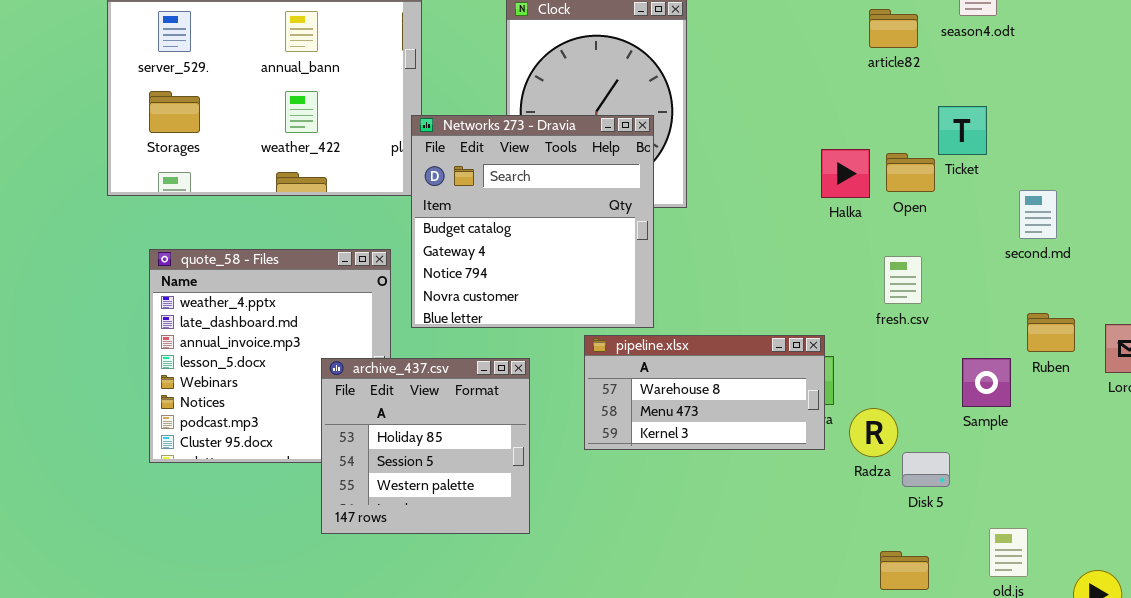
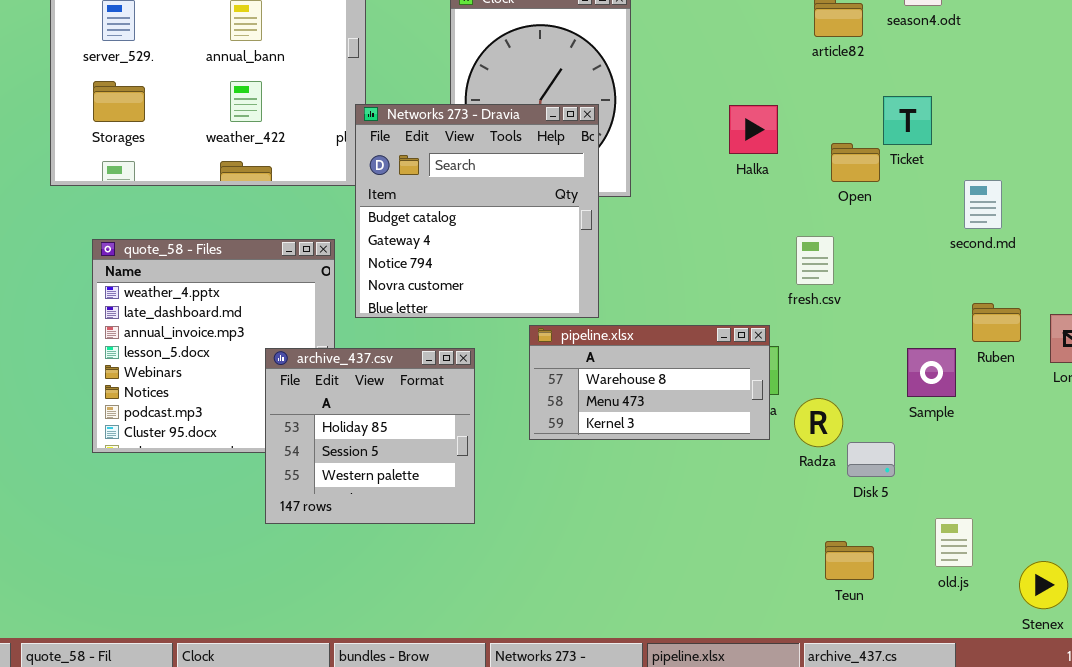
Halka: [821,149,870,198] -> [729,105,778,154], moved
fresh.csv: [884,256,922,304] -> [796,236,834,285], moved

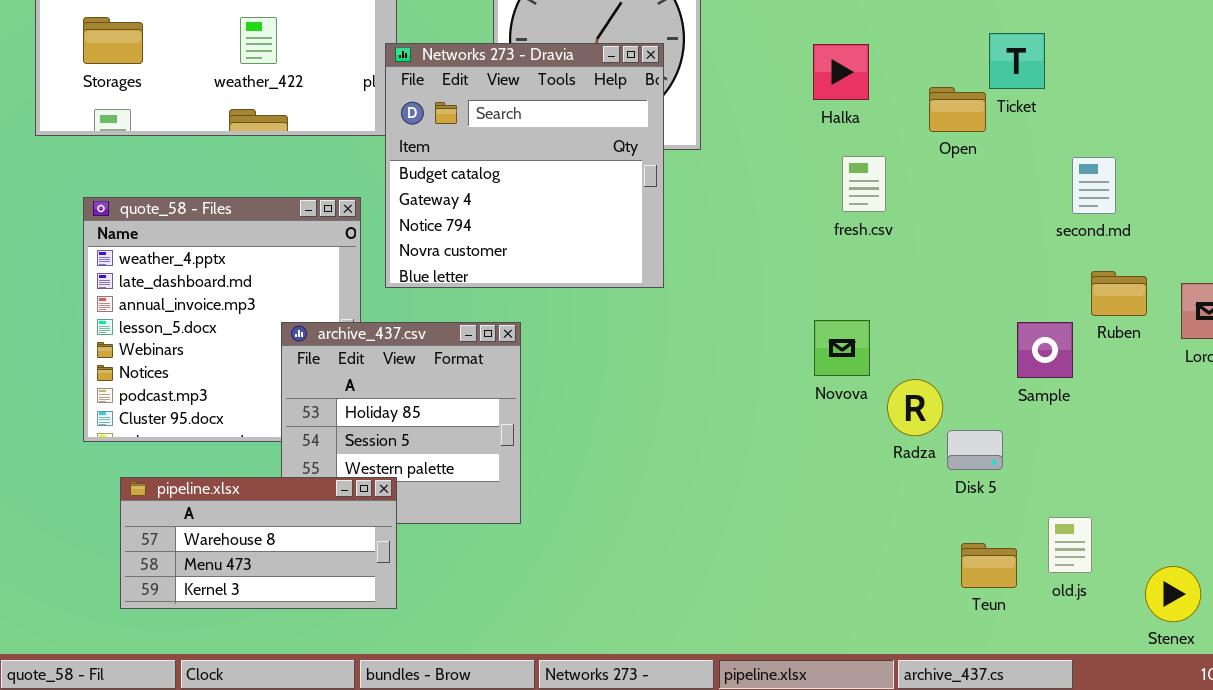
second.md: [964,180,1002,229] -> [1072,157,1116,214], moved
fresh.csv: [796,236,834,285] -> [842,156,886,212], moved
pipeline.xlsx: [529,325,770,440] -> [120,477,397,609], moved
Teun: [825,541,874,580] -> [961,543,1017,588], moved

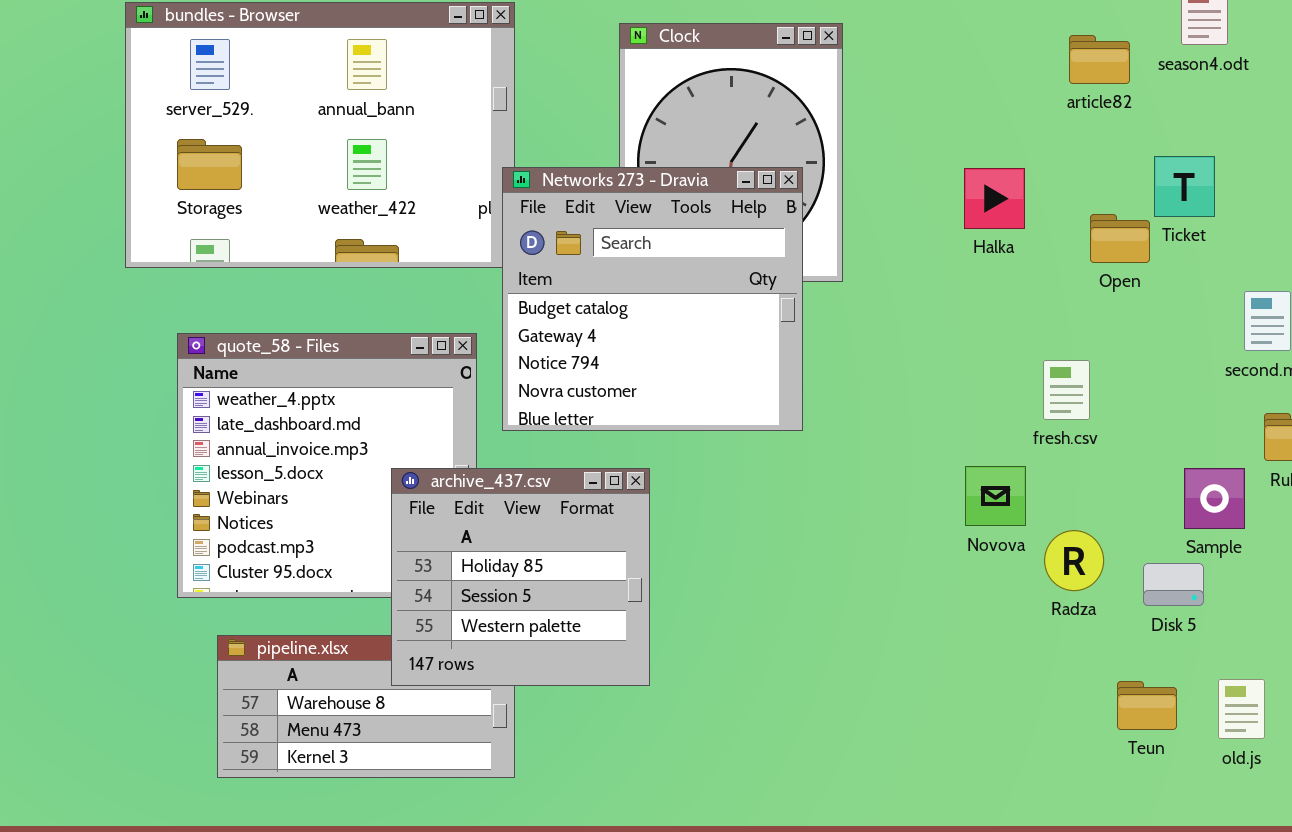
fresh.csv: [842,156,886,212] -> [1043,360,1090,420], moved
archive_437.csv: [281,322,521,524] -> [391,468,650,686], raised
Disk 5: [947,430,1003,470] -> [1143,563,1204,606], moved
Teun: [961,543,1017,588] -> [1117,681,1177,730], moved

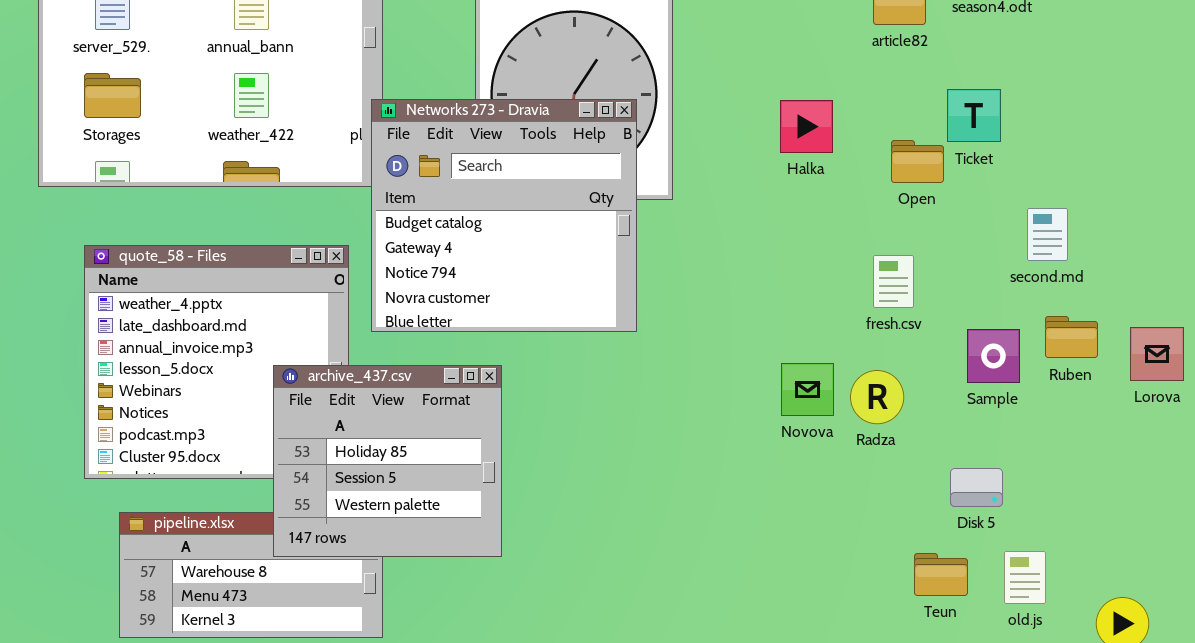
fresh.csv: [1043,360,1090,420] -> [873,255,914,308], moved
Sample: [1184,468,1245,529] -> [967,329,1020,383], moved
Radza: [1044,530,1104,591] -> [850,370,904,424], moved
Disk 5: [1143,563,1204,606] -> [950,468,1003,507], moved

